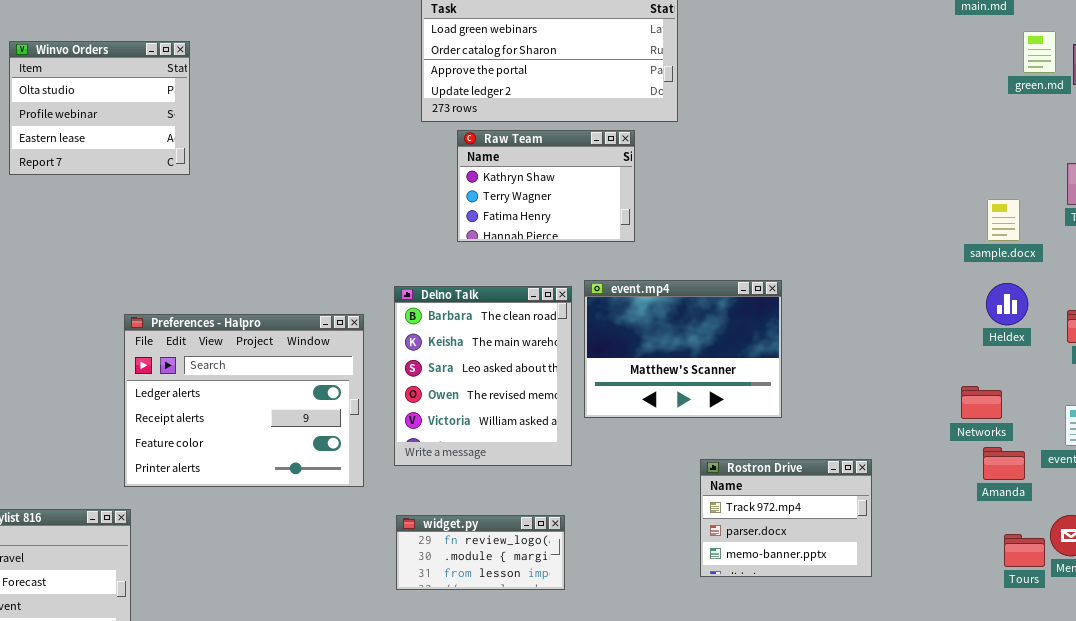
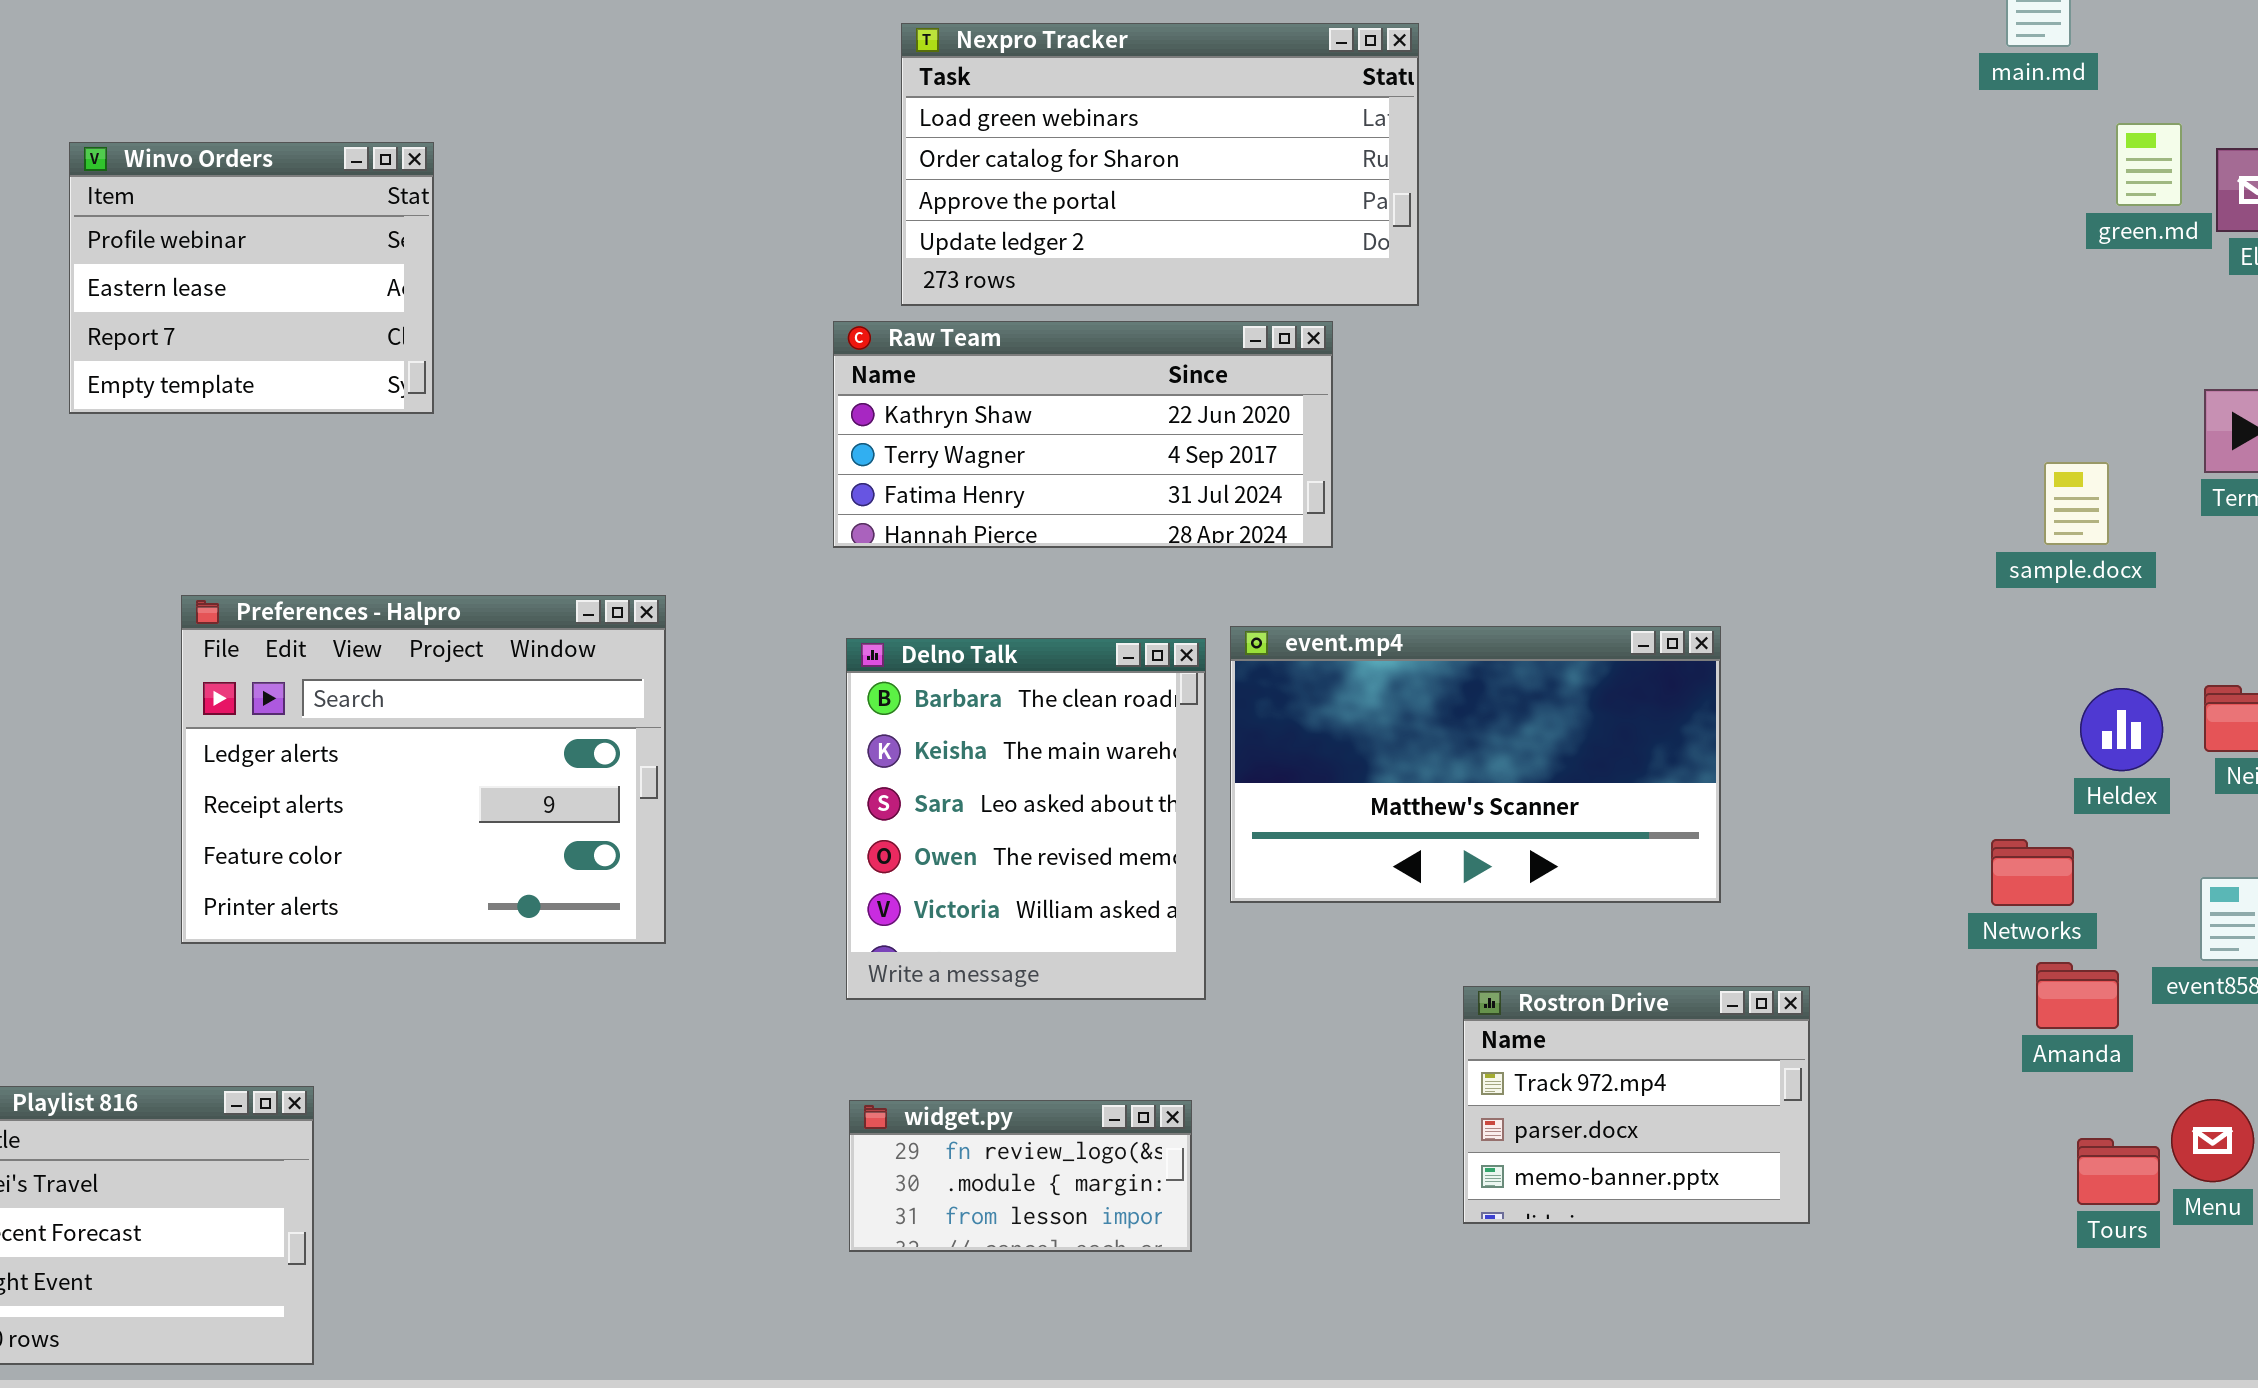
Winvo Orders: [9,41,190,175] -> [69,142,434,414], scrolled down 1 row
Raw Team: [457,130,635,242] -> [833,321,1333,548], resized
event.mp4: [584,280,782,418] -> [1230,626,1721,903], resized
Heldex: [986,283,1028,325] -> [2080,688,2163,771], moved
Preferences - Halpro: [124,314,364,487] -> [181,595,666,944], moved

